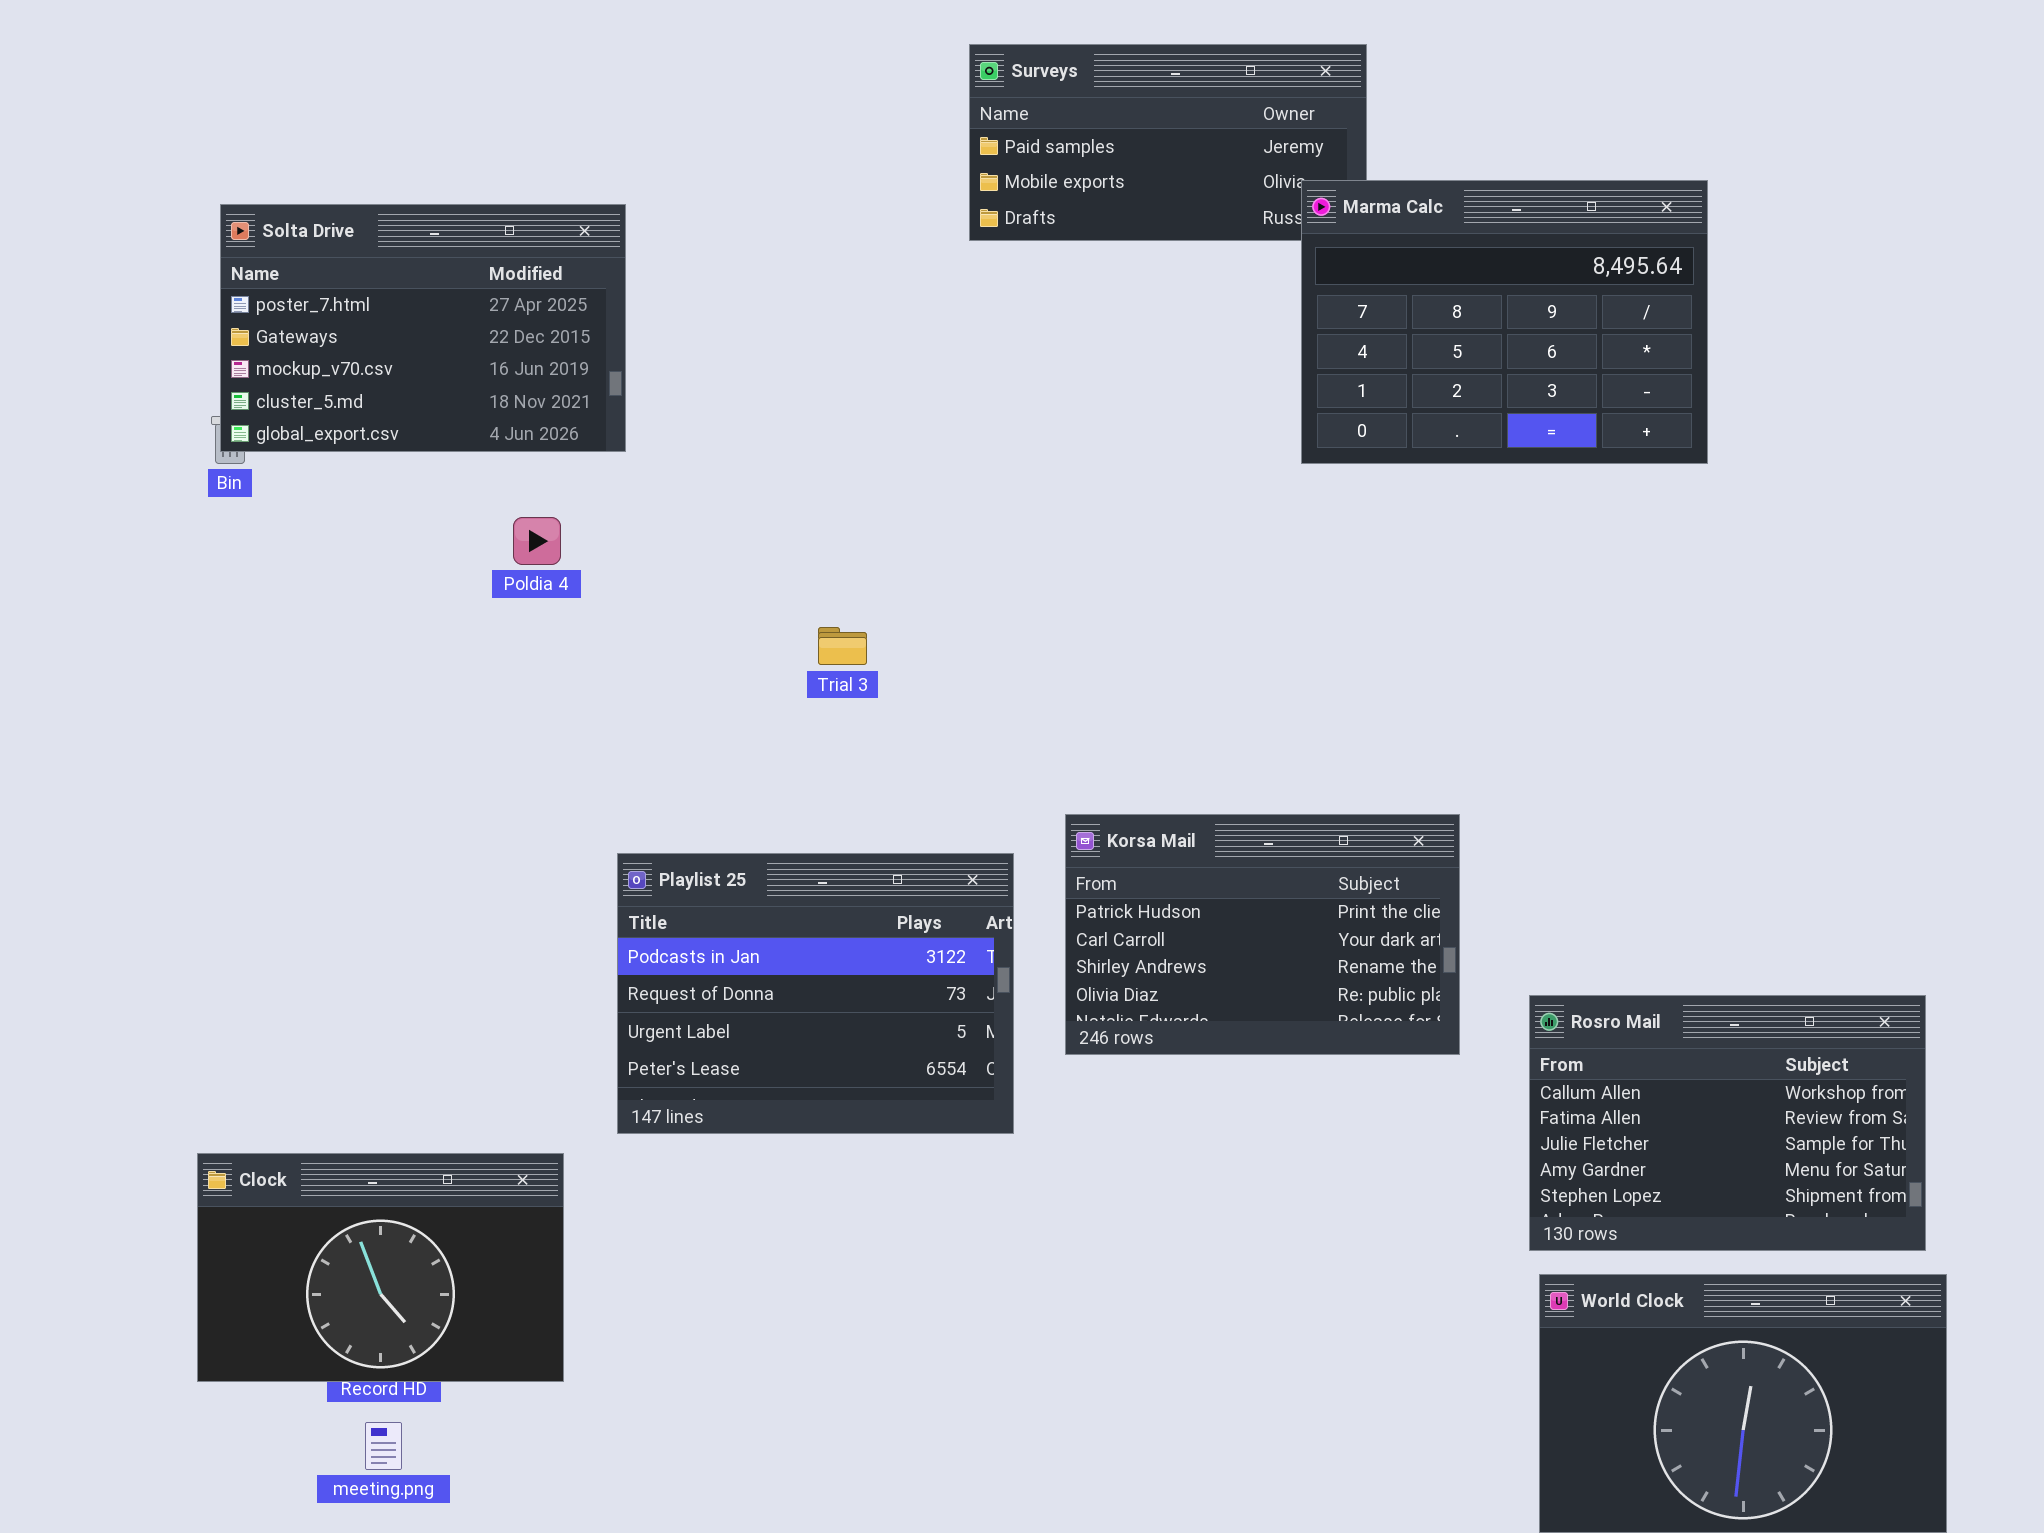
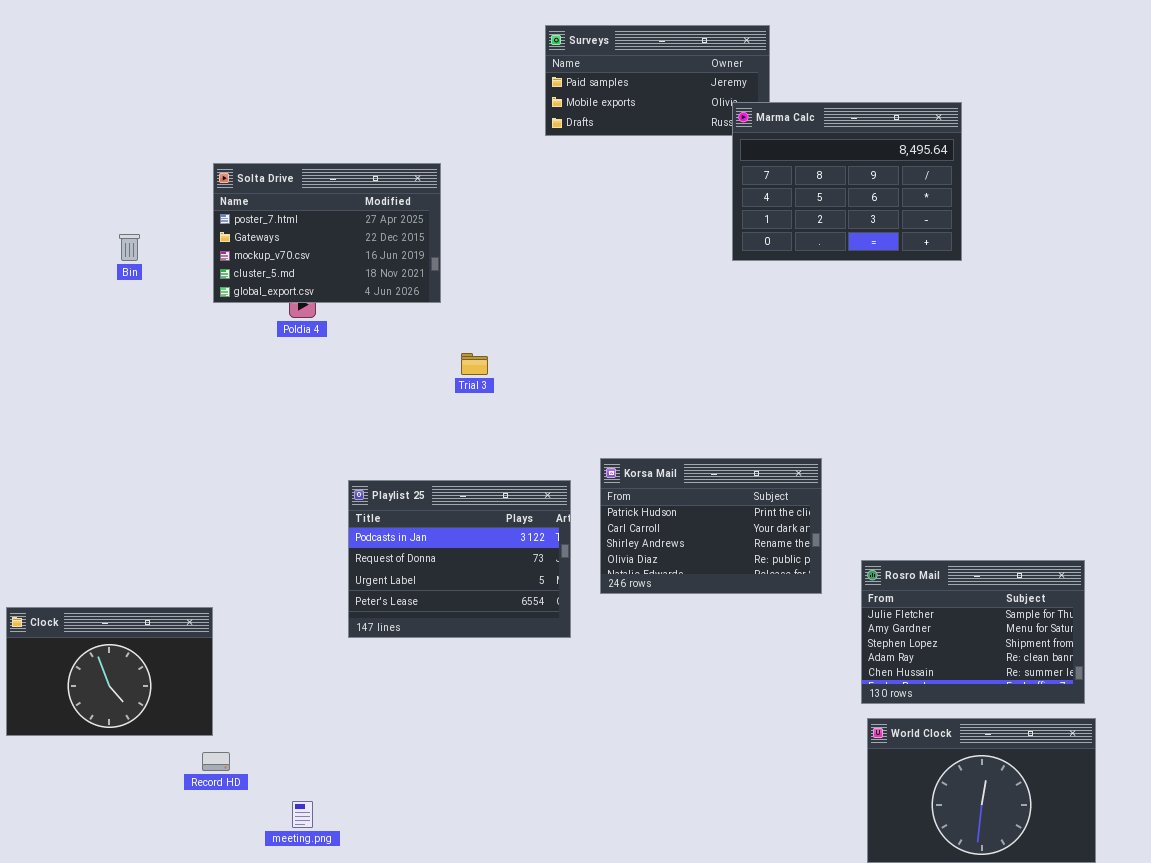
Solta Drive: [220,204,626,452] -> [213,163,441,303], moved
Rosro Mail: [1529,995,1926,1251] -> [861,560,1085,704], scrolled down 2 rows
Clock: [197,1153,564,1382] -> [6,607,213,736], moved
meeting.png: [365,1422,402,1470] -> [292,801,313,828], moved

